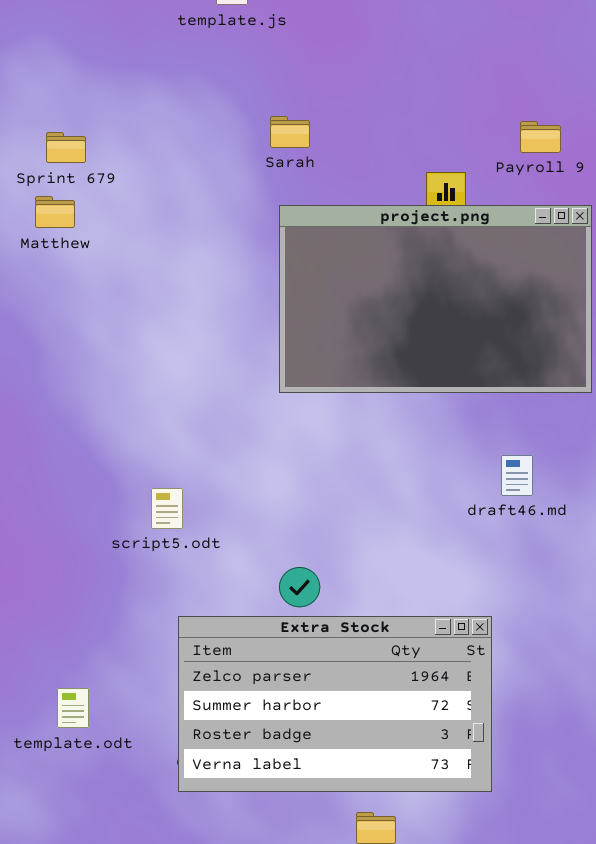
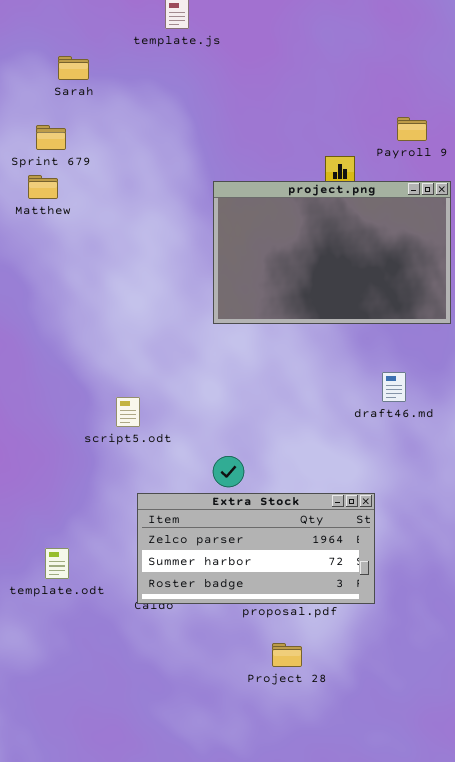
Sarah: [270,116,310,148] -> [58,56,89,80], moved
Extra Stock: [178,616,492,792] -> [137,493,375,604], resized

